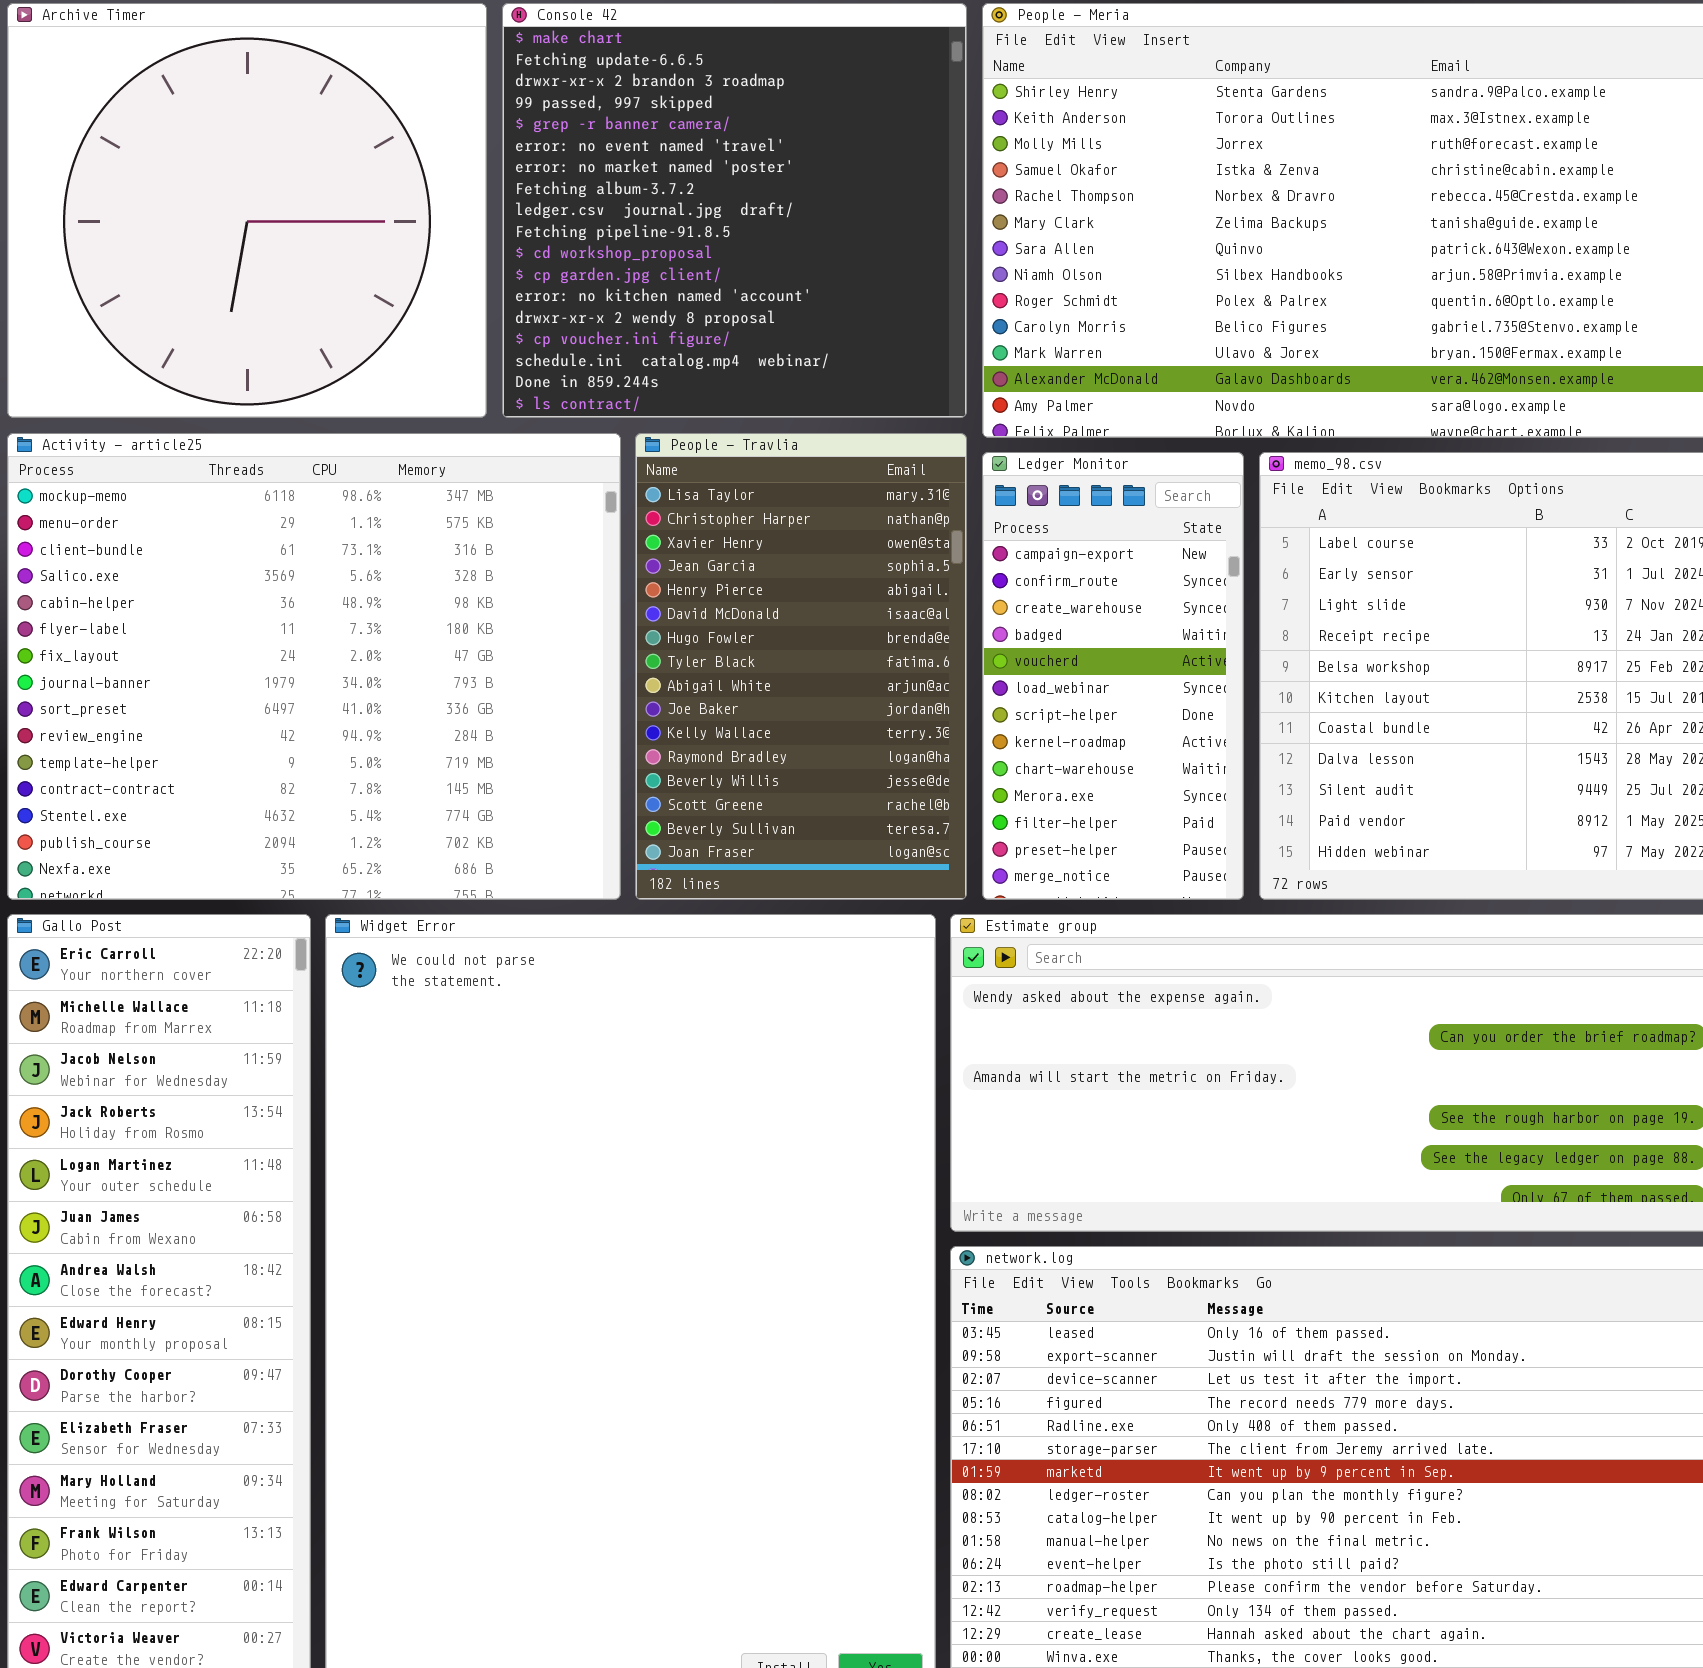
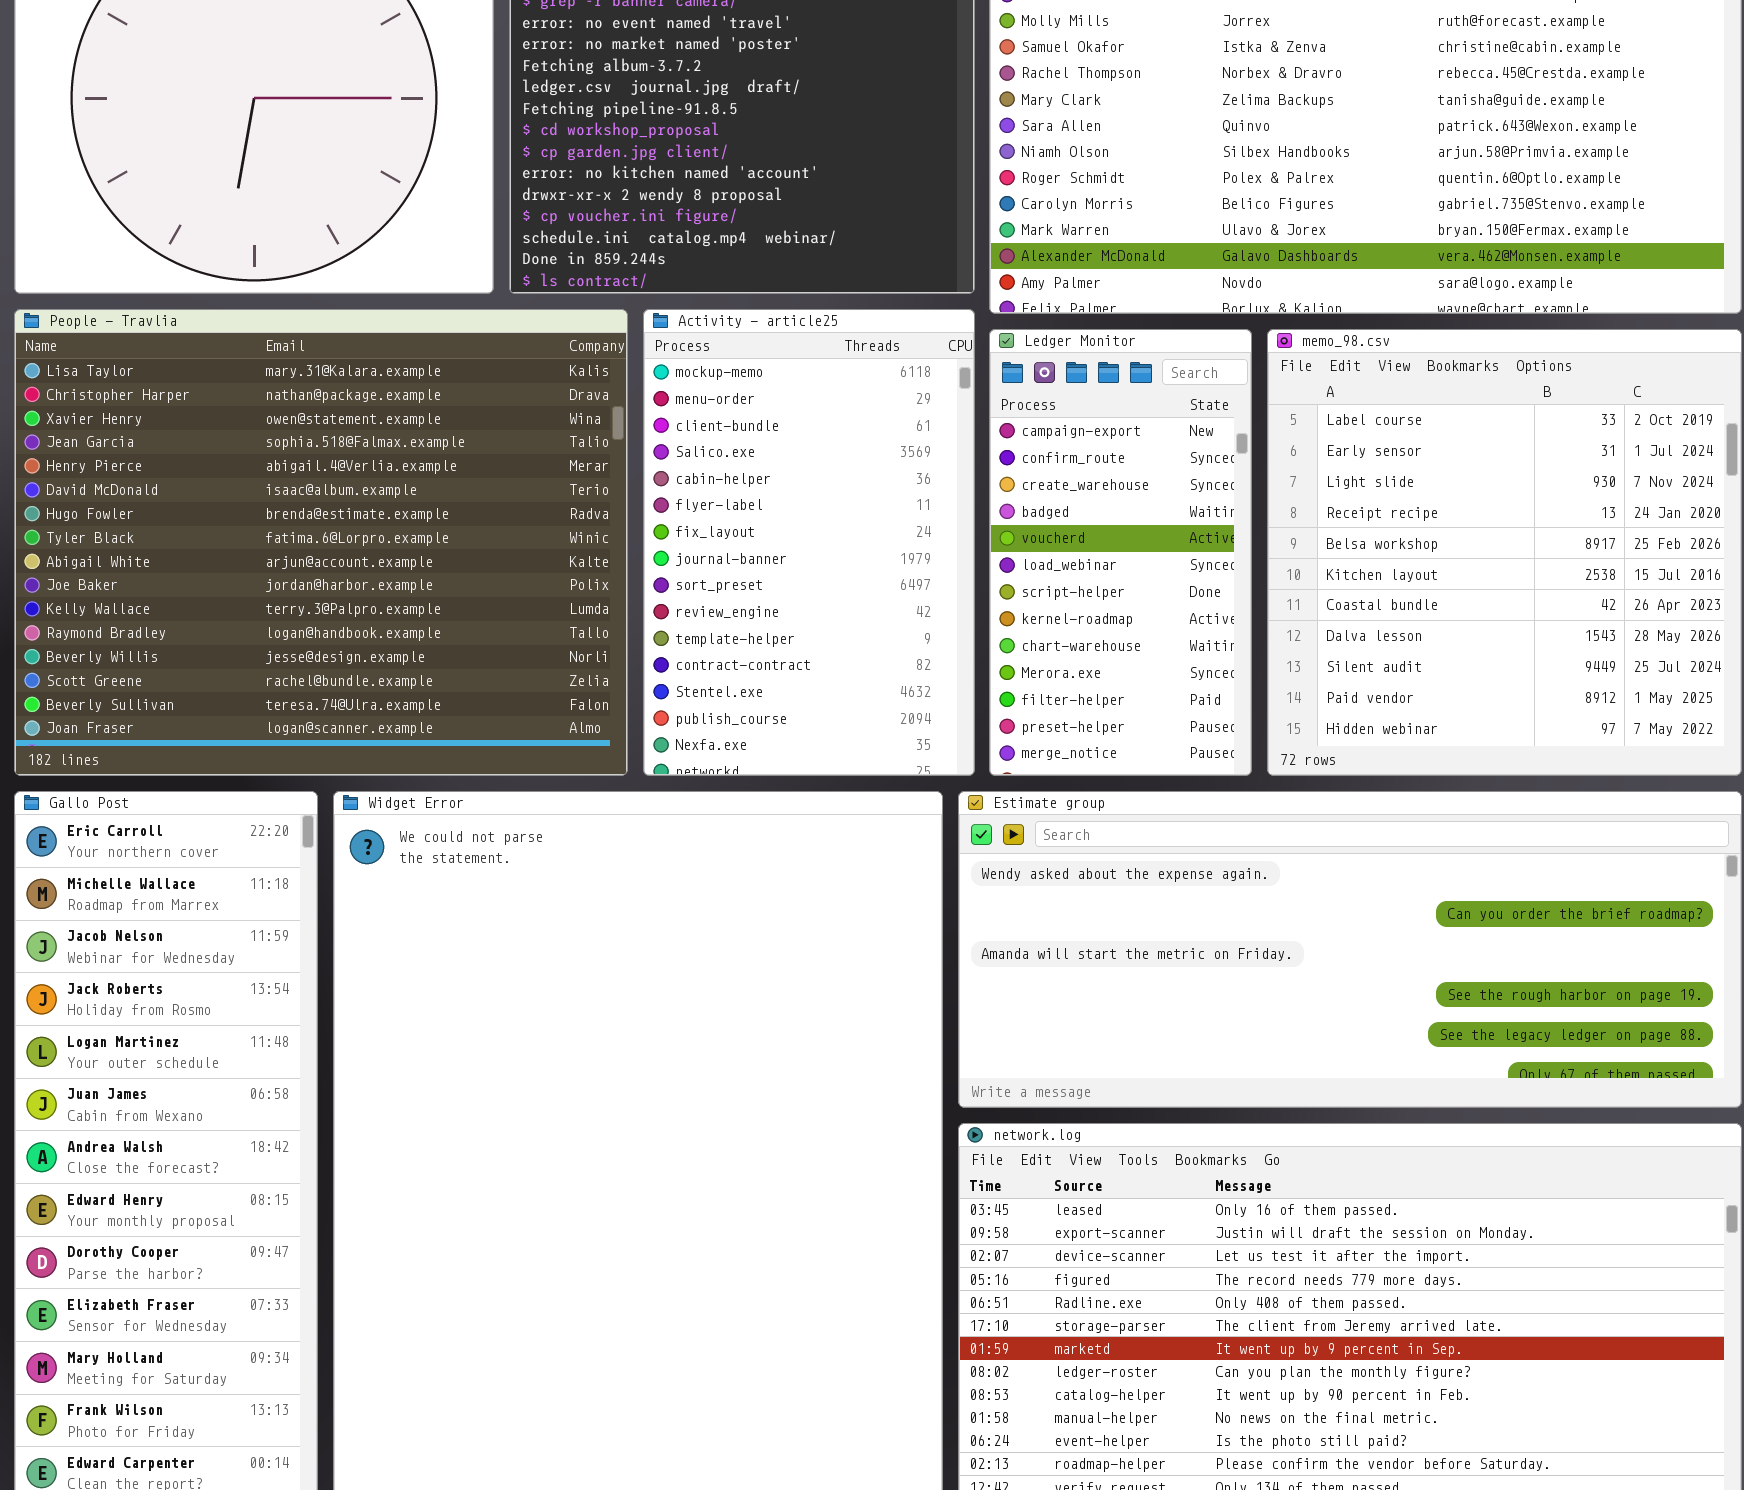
Activity - article25: [7,433,621,900] -> [643,309,975,776], moved, resized
People - Travlia: [635,433,967,900] -> [14,309,628,776], moved, resized

